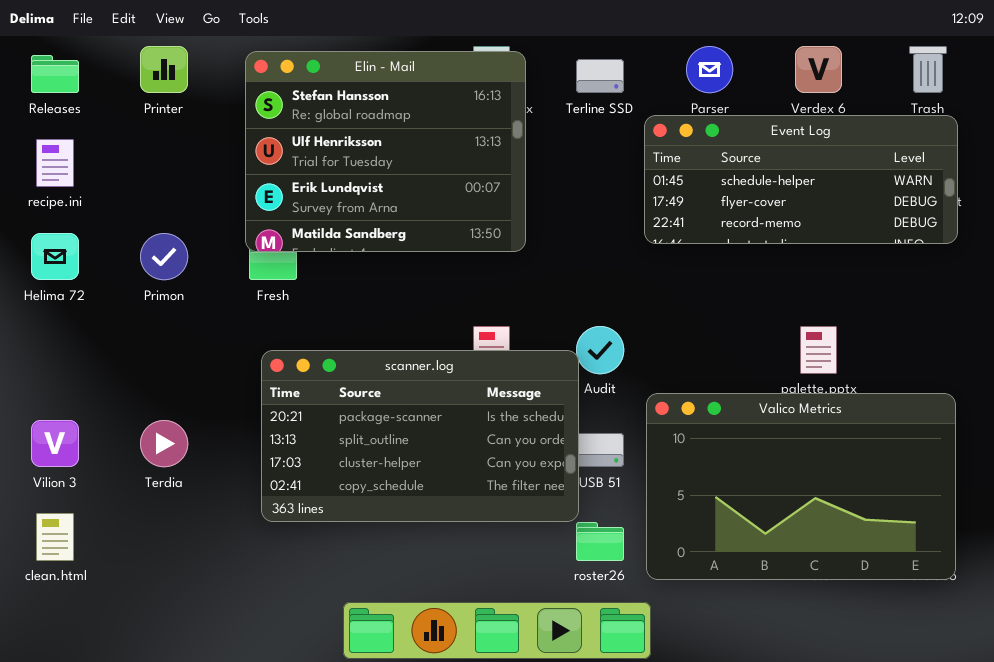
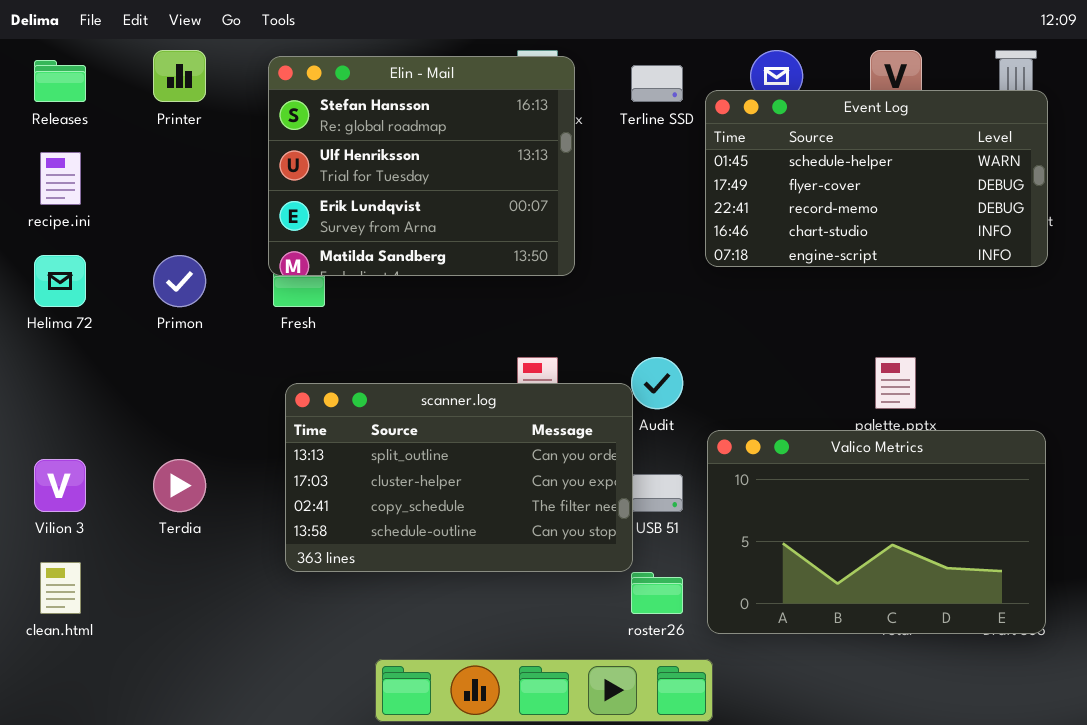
Event Log: [644,115,958,244] -> [705,90,1048,267], resized
scanner.log: [261,350,579,522] -> [285,383,633,572], scrolled down 1 row

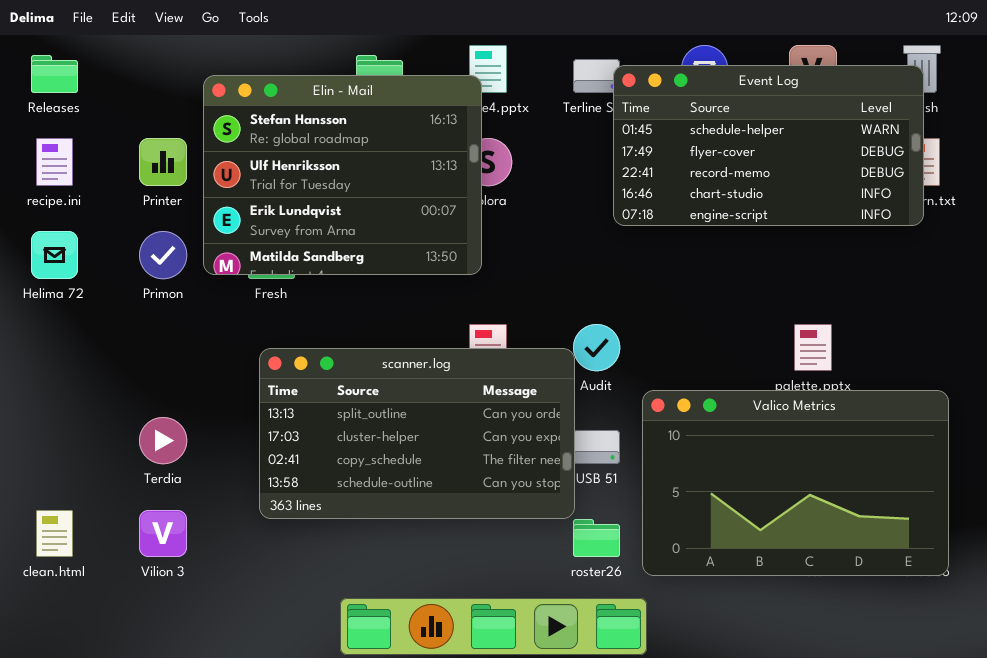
Printer: [153,50,206,102] -> [139,138,187,186], moved
Elin - Mail: [268,56,575,276] -> [203,75,482,275], moved
Event Log: [705,90,1048,267] -> [613,65,924,226], moved
Vilion 3: [34,459,86,512] -> [139,510,187,557], moved

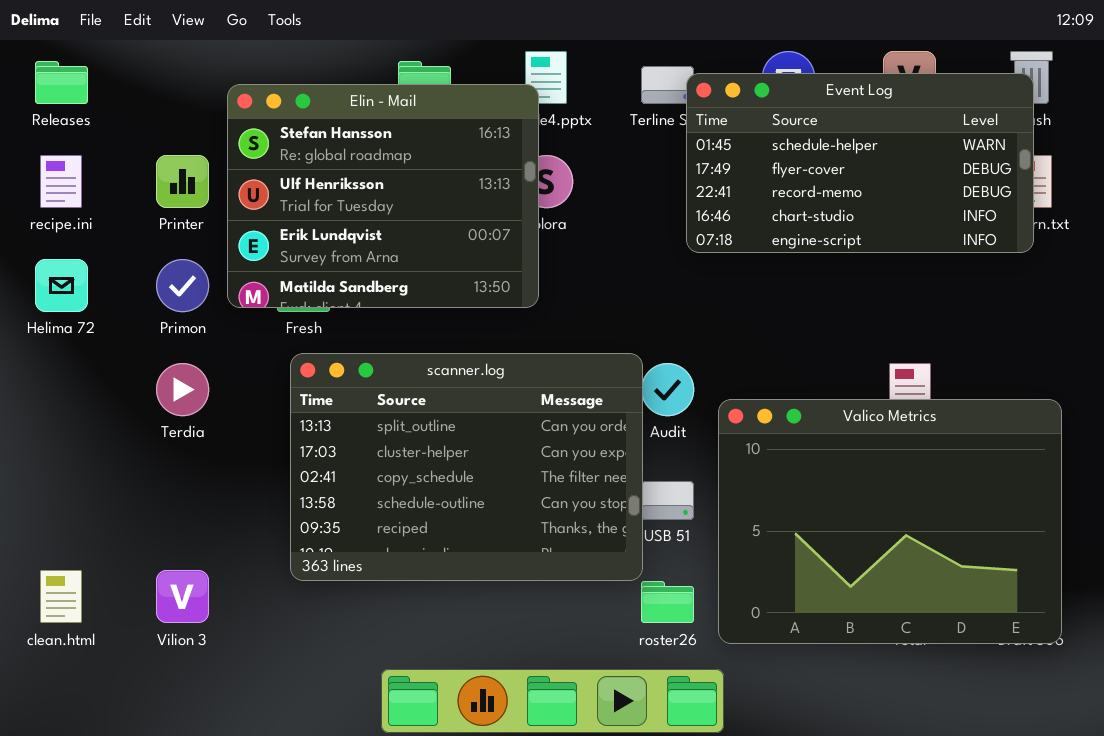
scanner.log: [259,348,575,519] -> [290,353,643,581], resized
Valico Metrics: [642,390,949,576] -> [718,399,1062,644], resized
Terdia: [139,417,187,464] -> [156,363,209,416], moved

